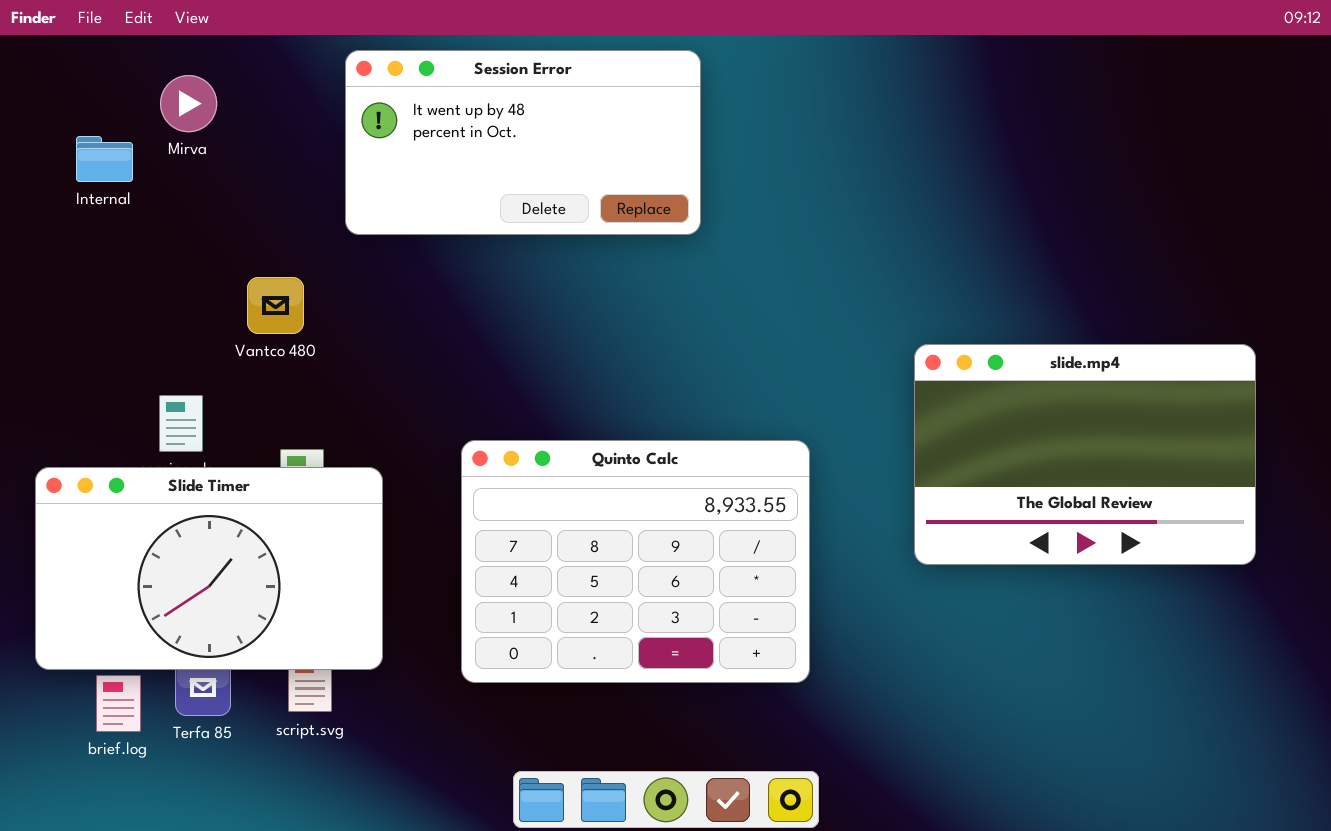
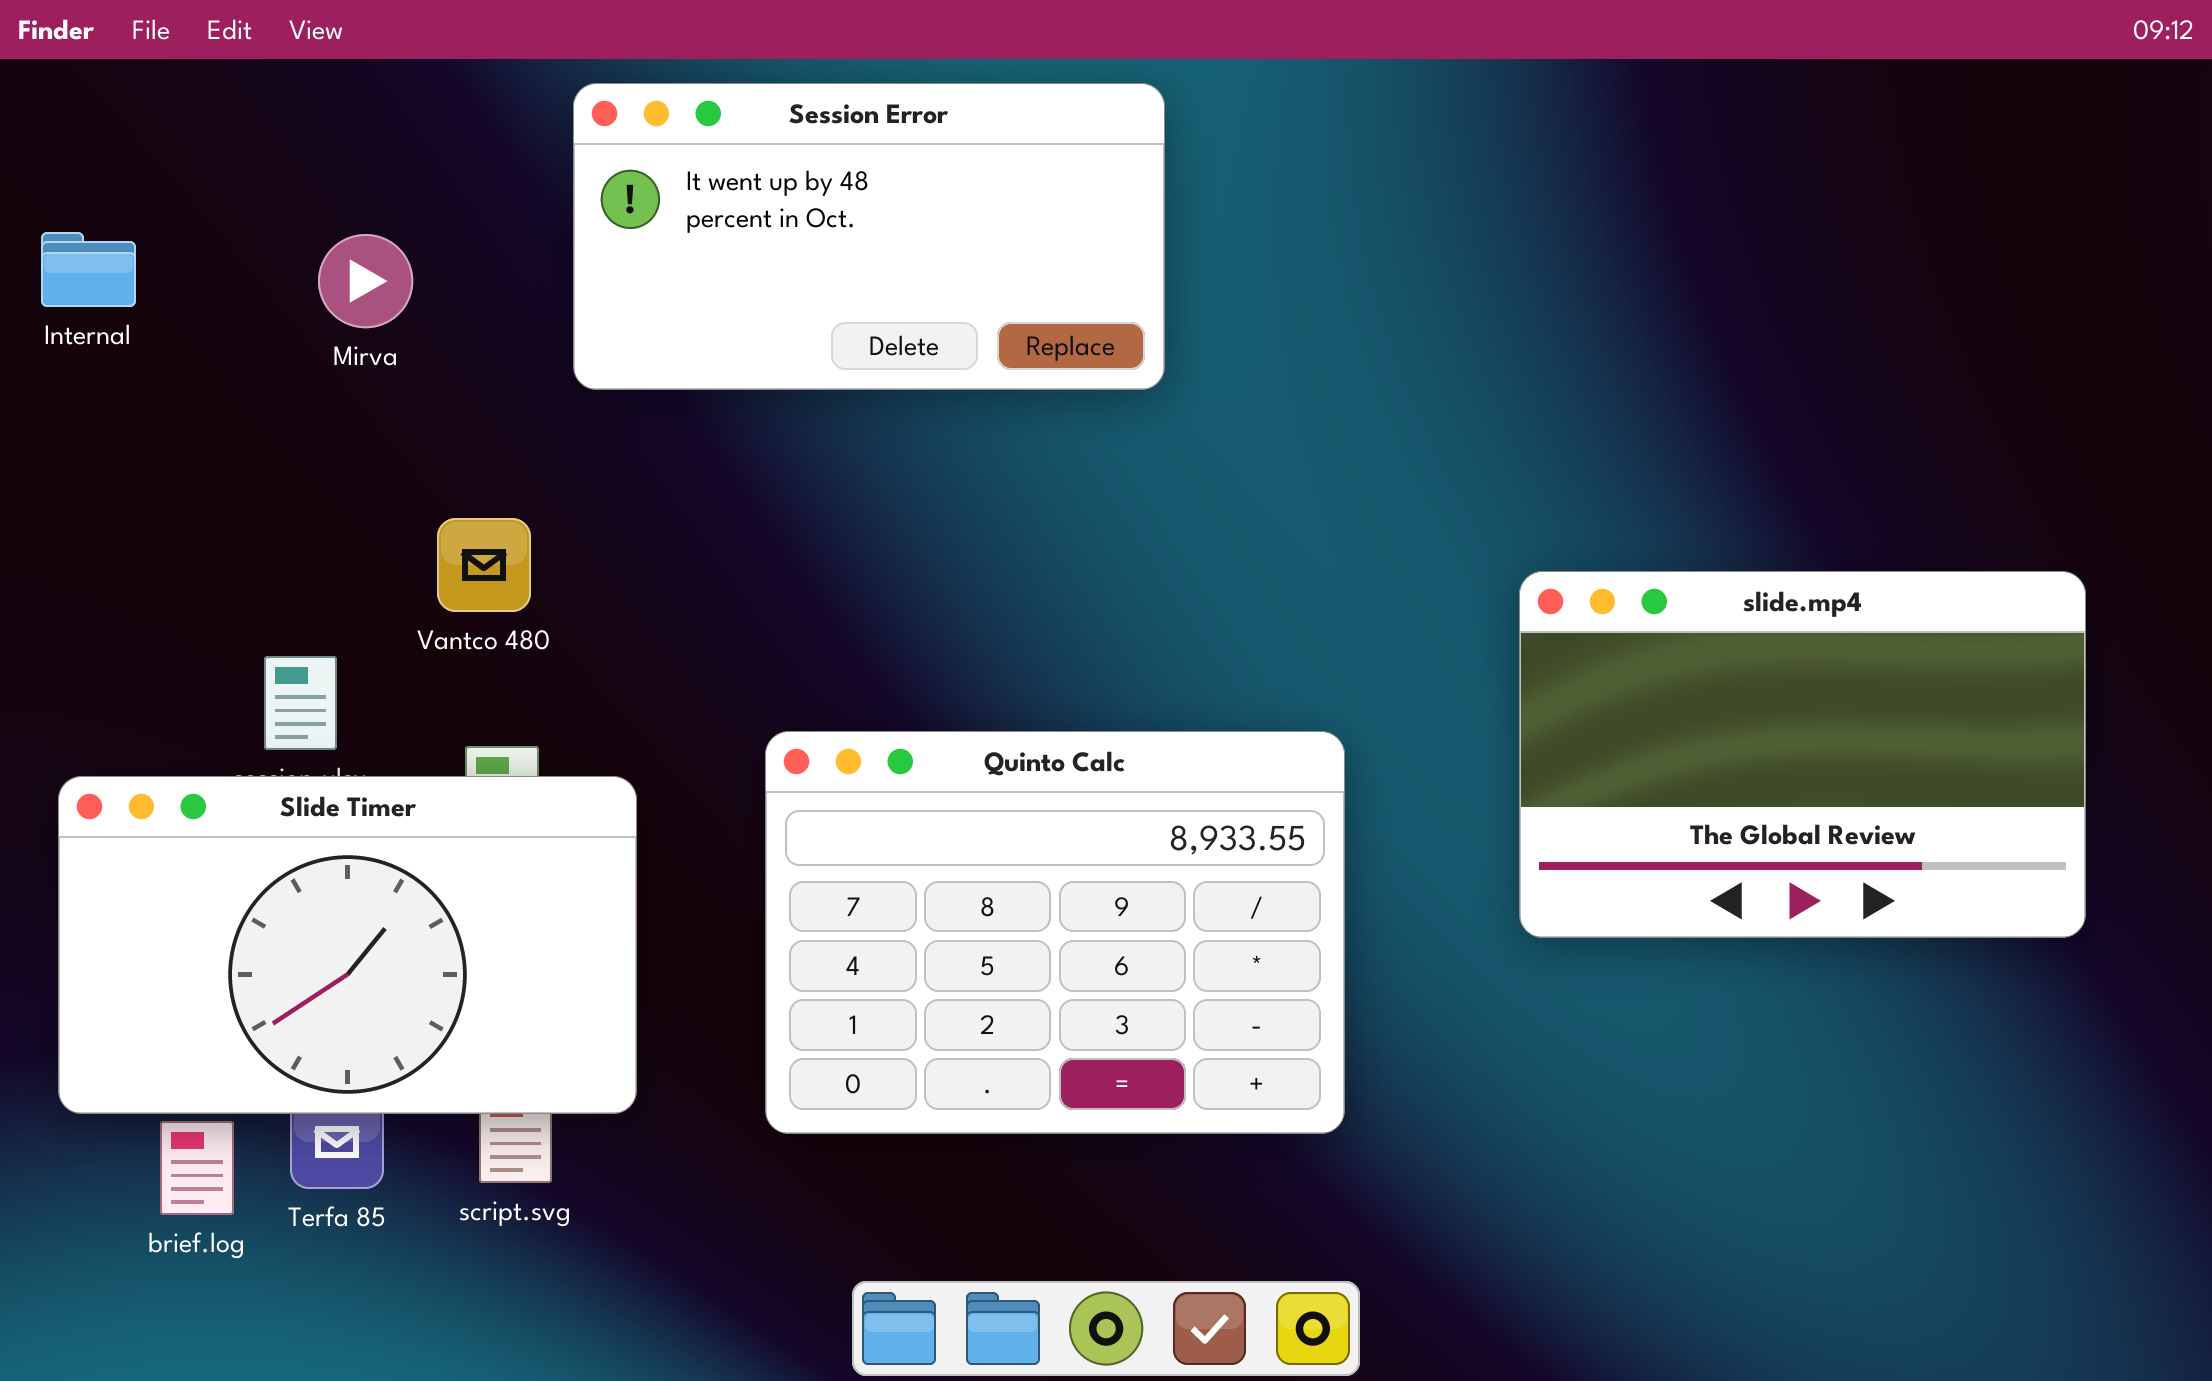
Mirva: [160,75,217,132] -> [318,234,413,328], moved
Internal: [76,136,133,182] -> [41,232,136,307], moved
Vantco 480: [247,277,304,334] -> [437,518,531,612], moved

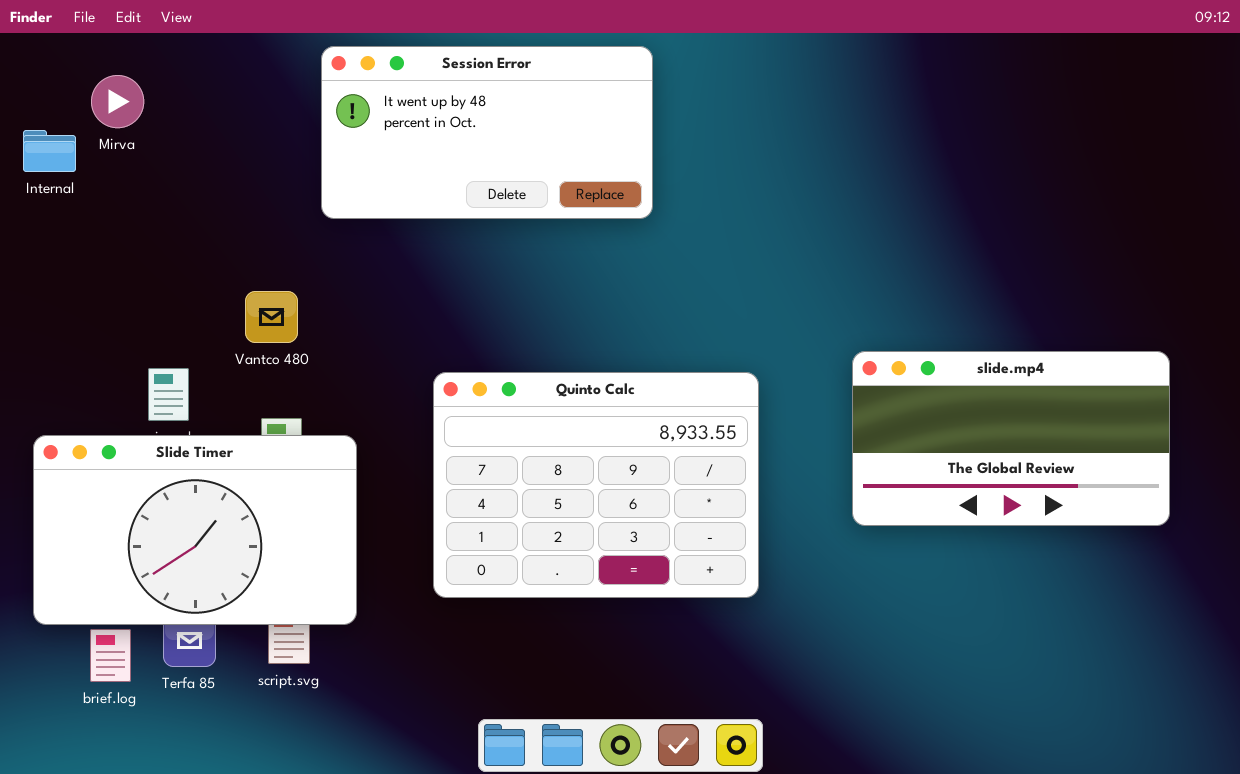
Mirva: [318,234,413,328] -> [91,75,144,128], moved
slide.mp4: [1519,571,2086,938] -> [852,351,1170,526], resized
Quinto Calc: [765,731,1345,1134] -> [433,372,759,598], moved

